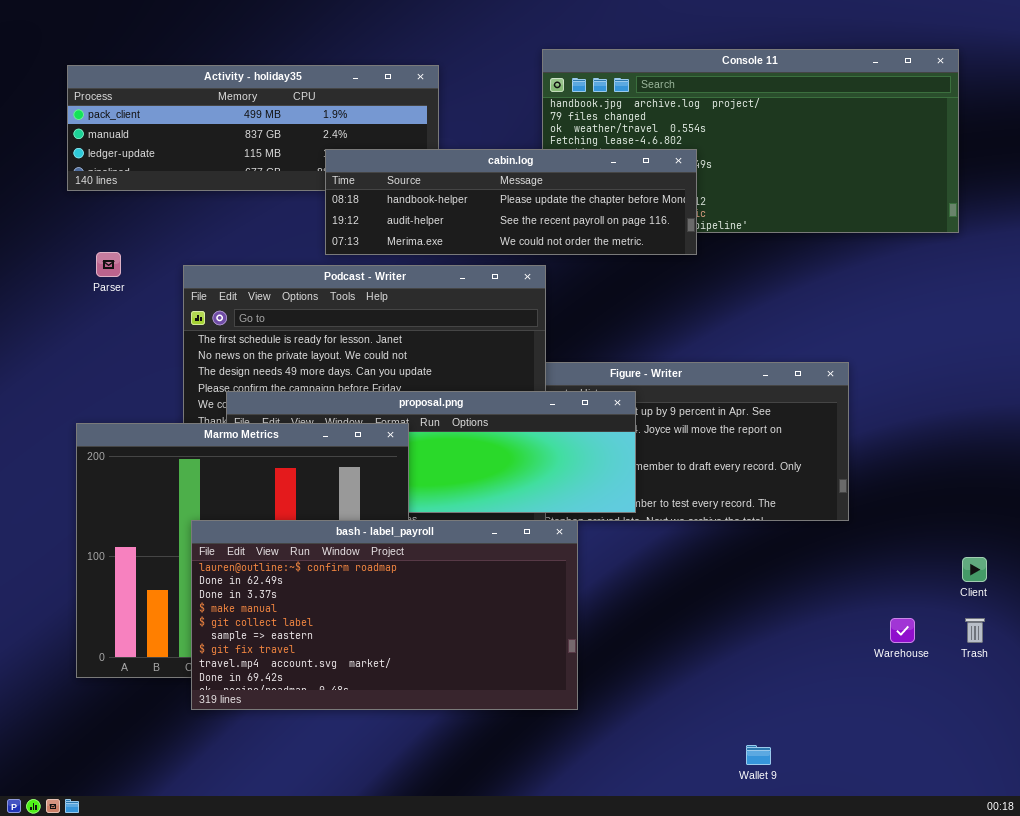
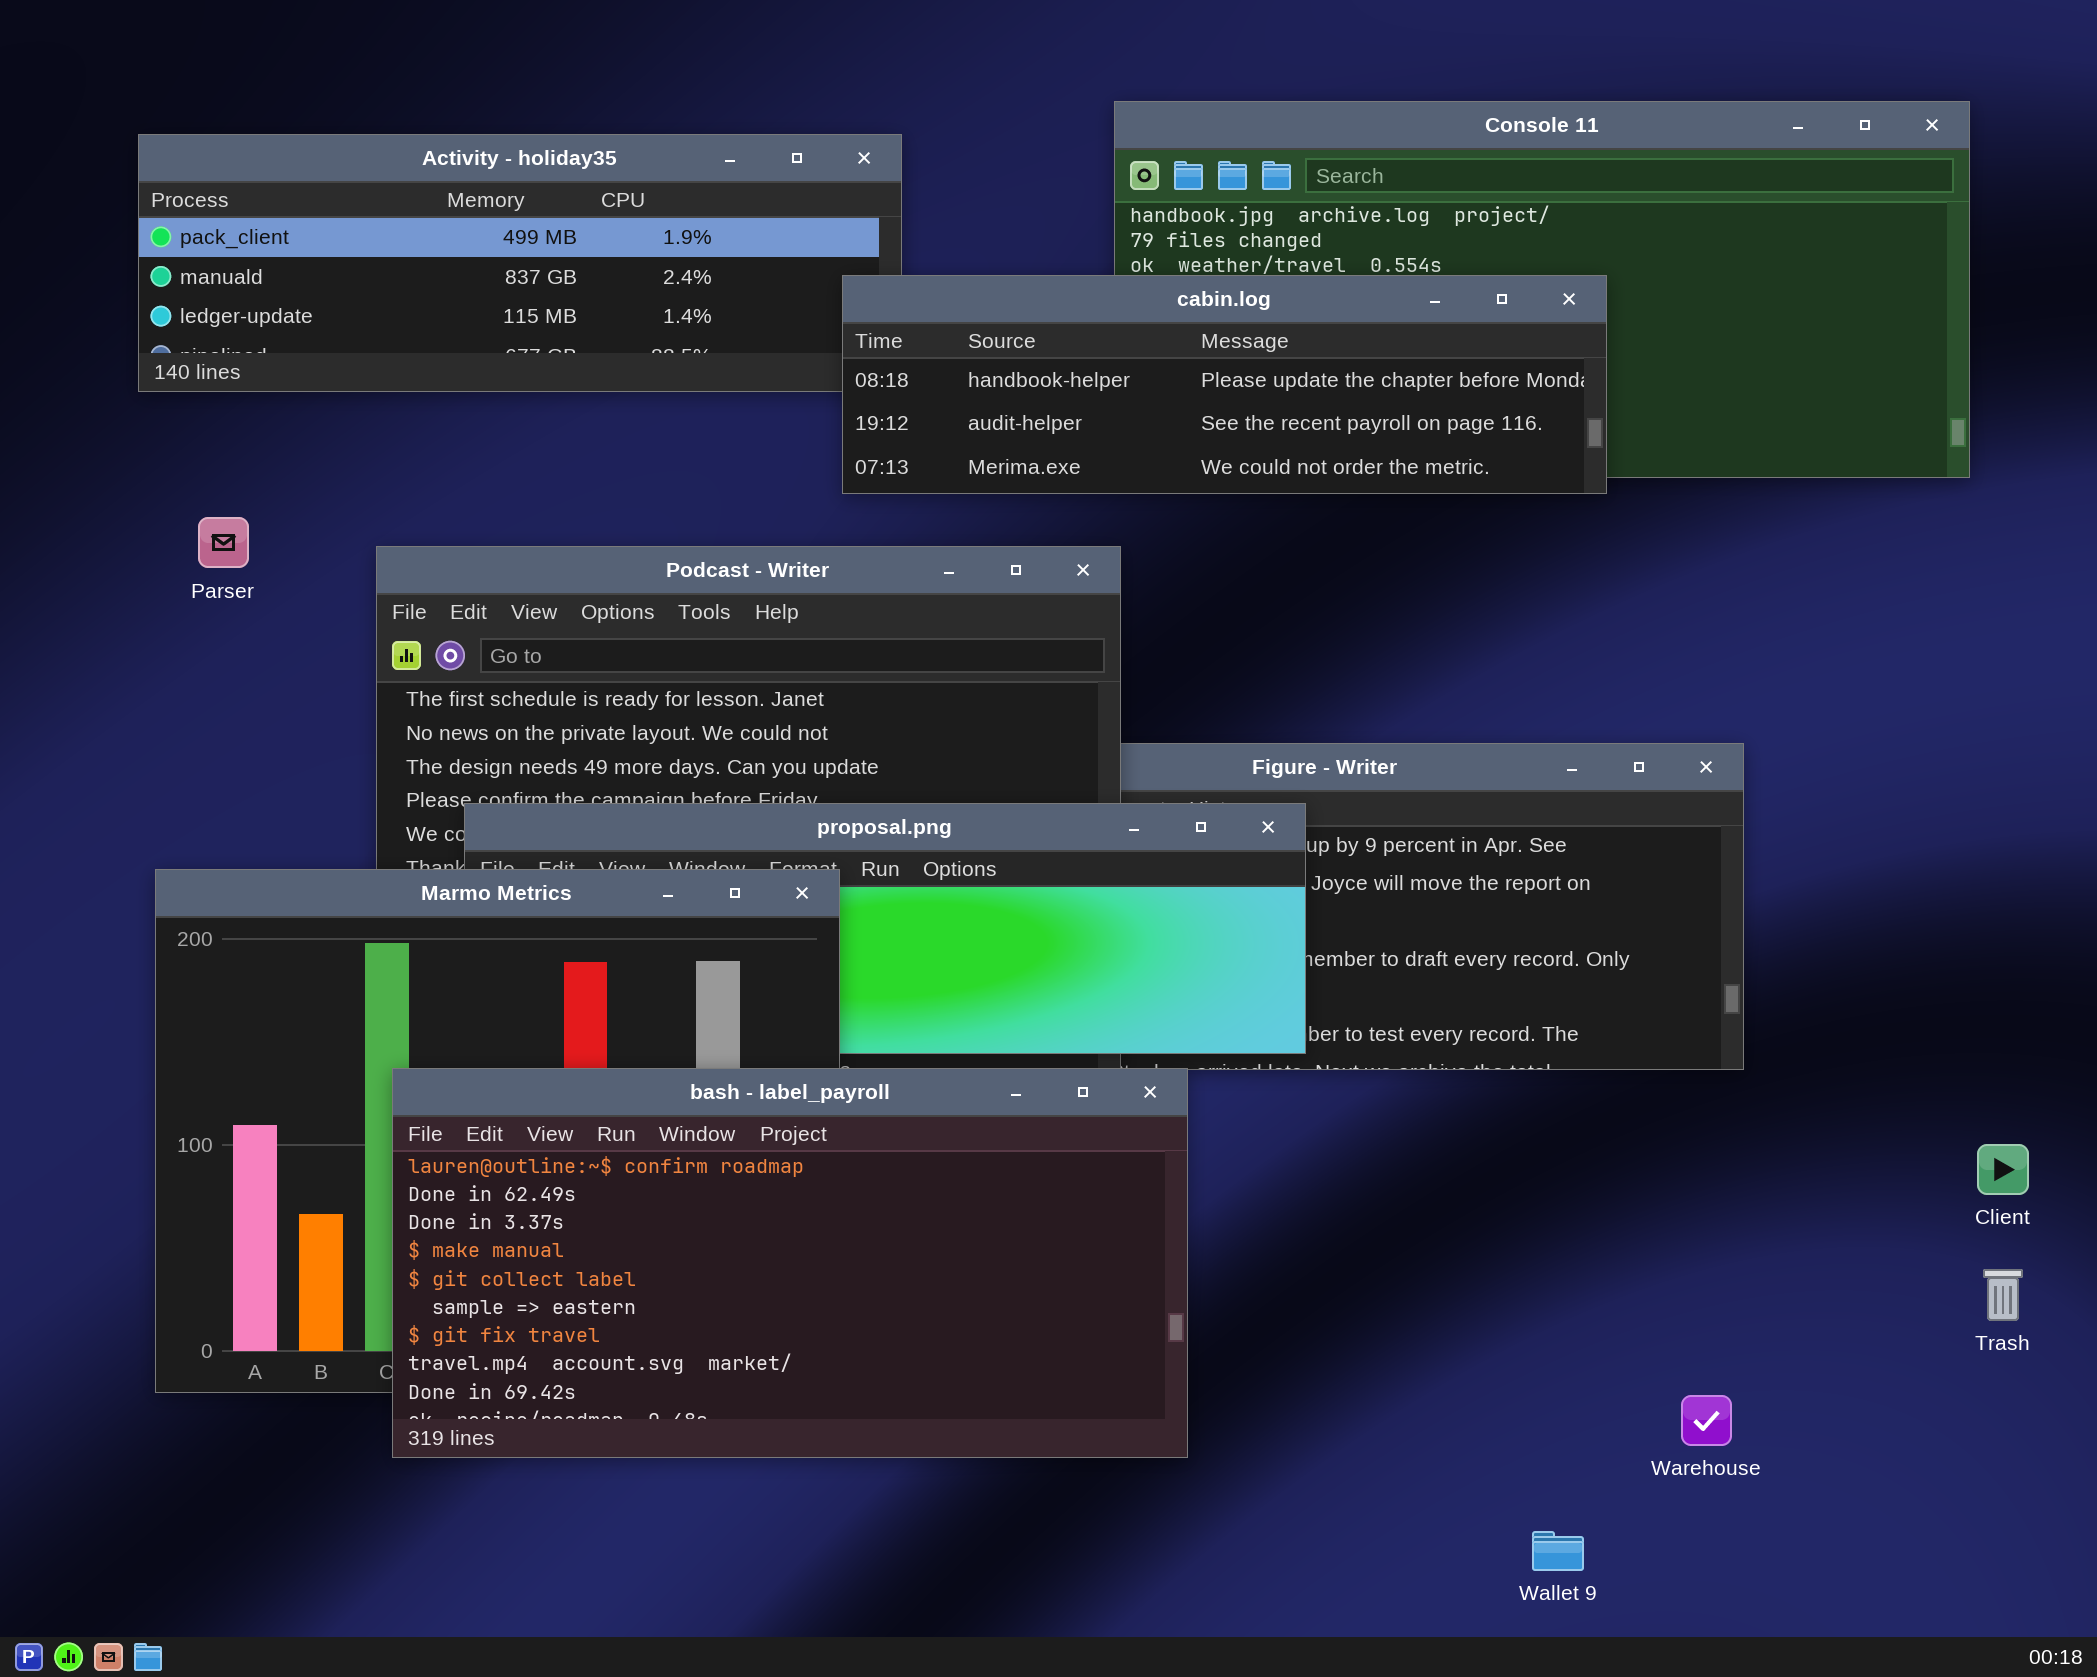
cabin.log: [325,149,697,255] -> [842,275,1607,494], moved
Warehouse: [890,618,915,643] -> [1681,1395,1732,1446], moved

